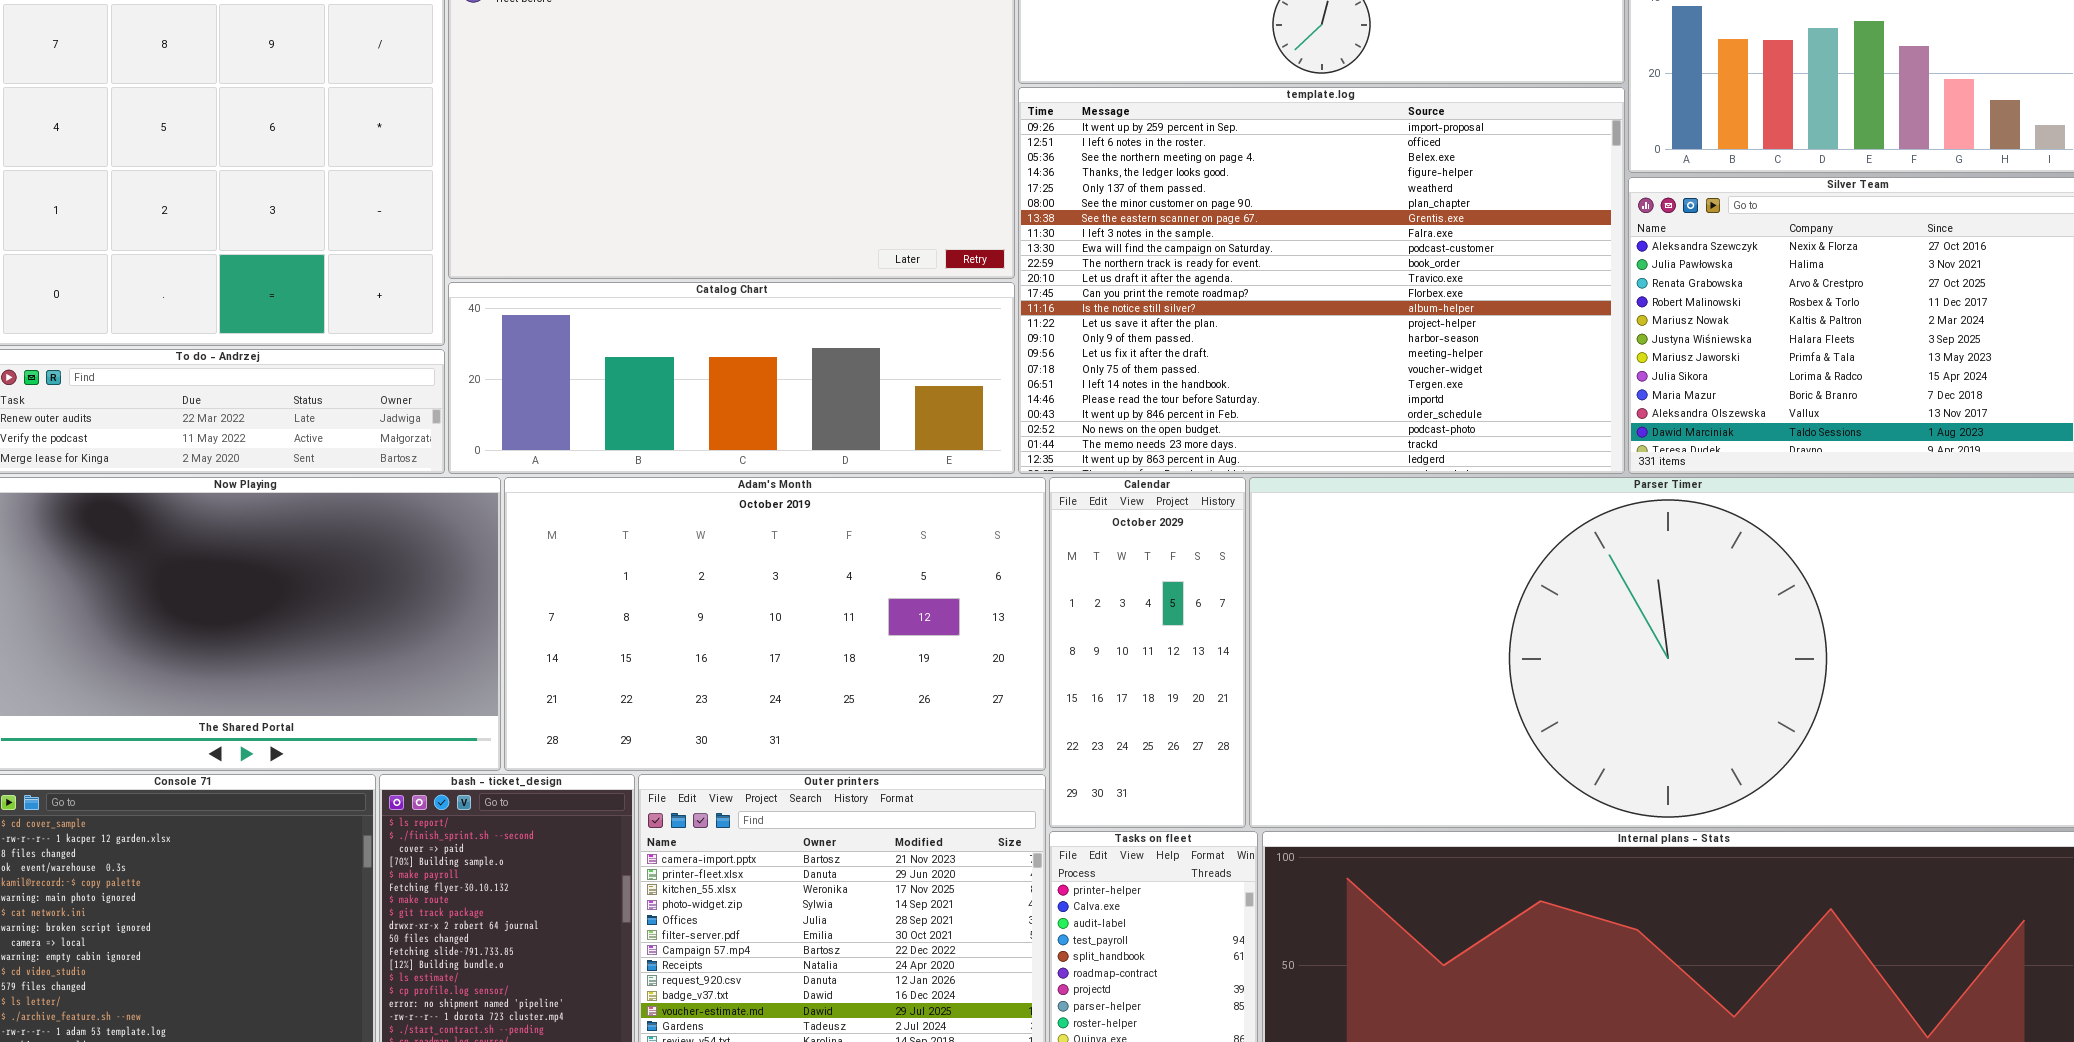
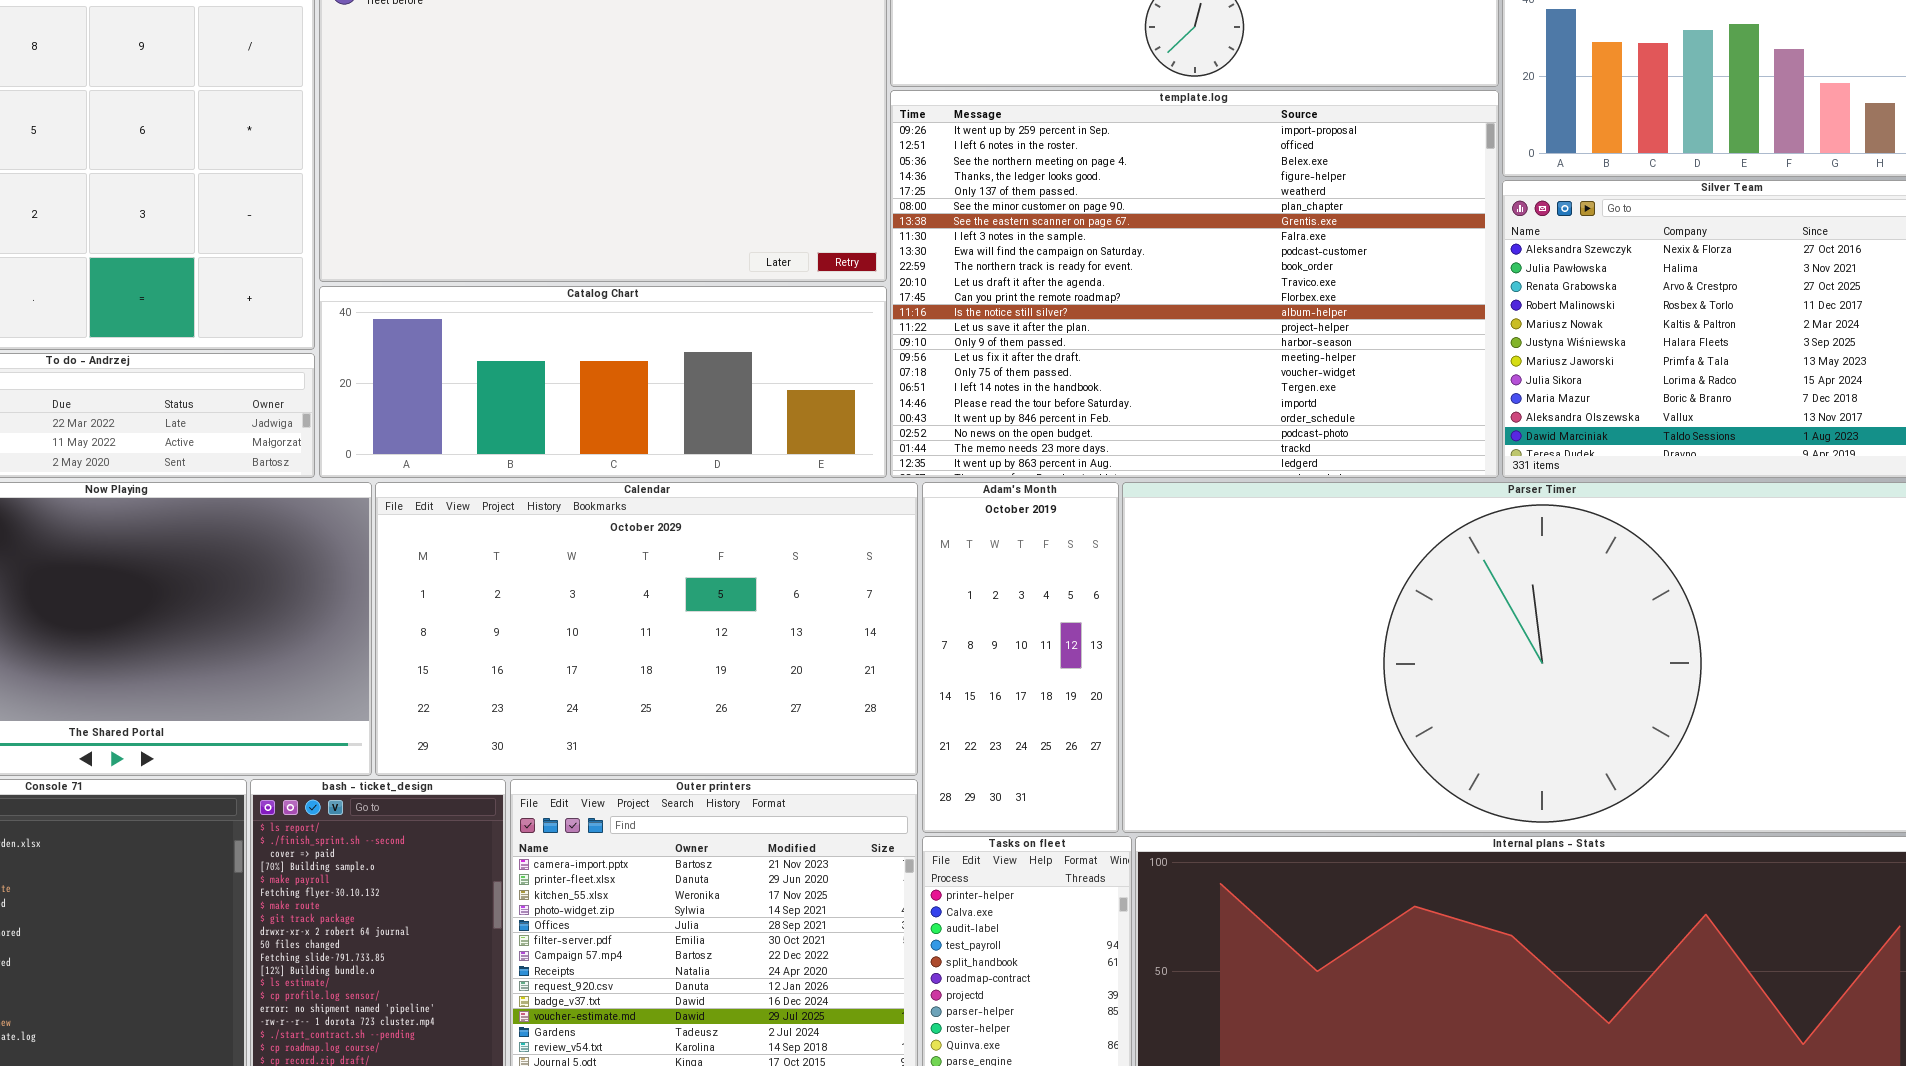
Adam's Month: [504,477,1046,771] -> [922,482,1119,833], moved, resized
Calendar: [1049,477,1246,828] -> [375,482,918,776], moved, resized

